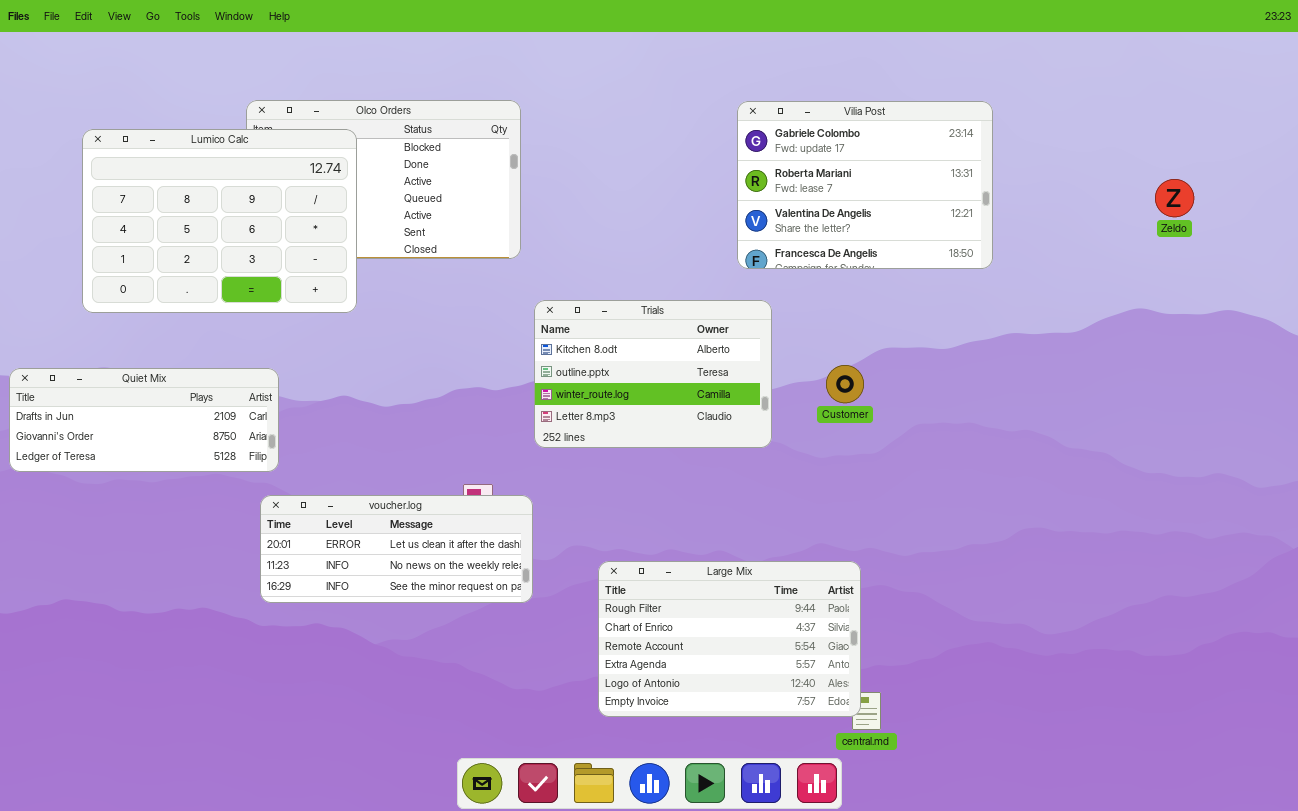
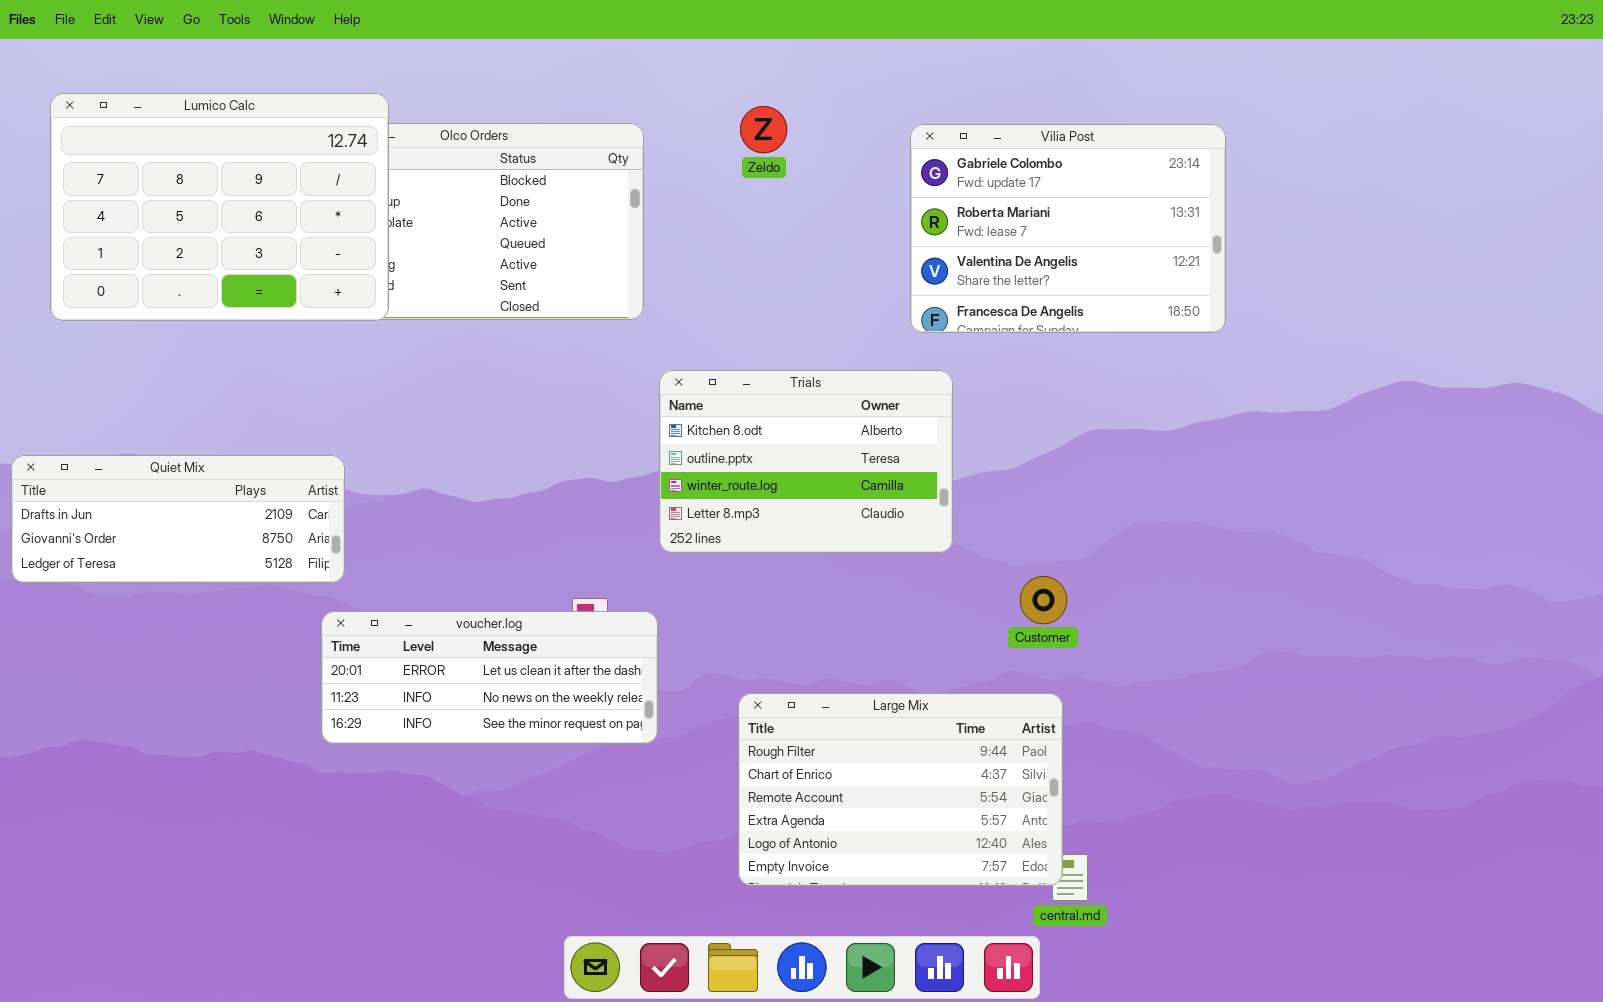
Lumico Calc: [82,129,357,313] -> [50,93,389,321], moved
Zeldo: [1155,179,1194,217] -> [740,106,787,153], moved
Customer: [826,365,864,403] -> [1020,576,1067,624], moved

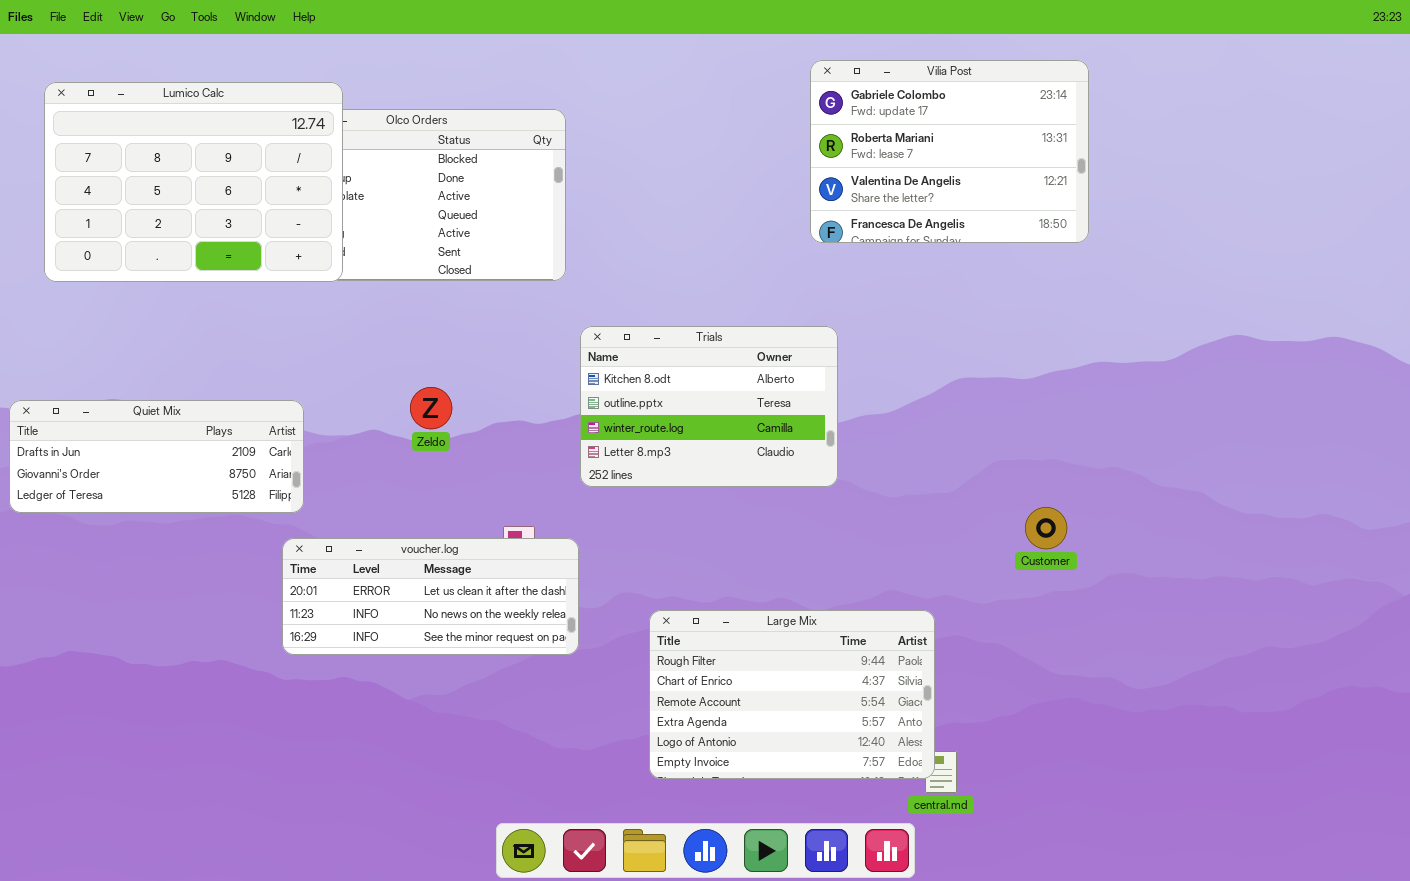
Zeldo: [740,106,787,153] -> [410,387,452,429], moved
Vilia Post: [910,124,1226,333] -> [810,60,1089,243], moved
Customer: [1020,576,1067,624] -> [1025,507,1067,549], moved

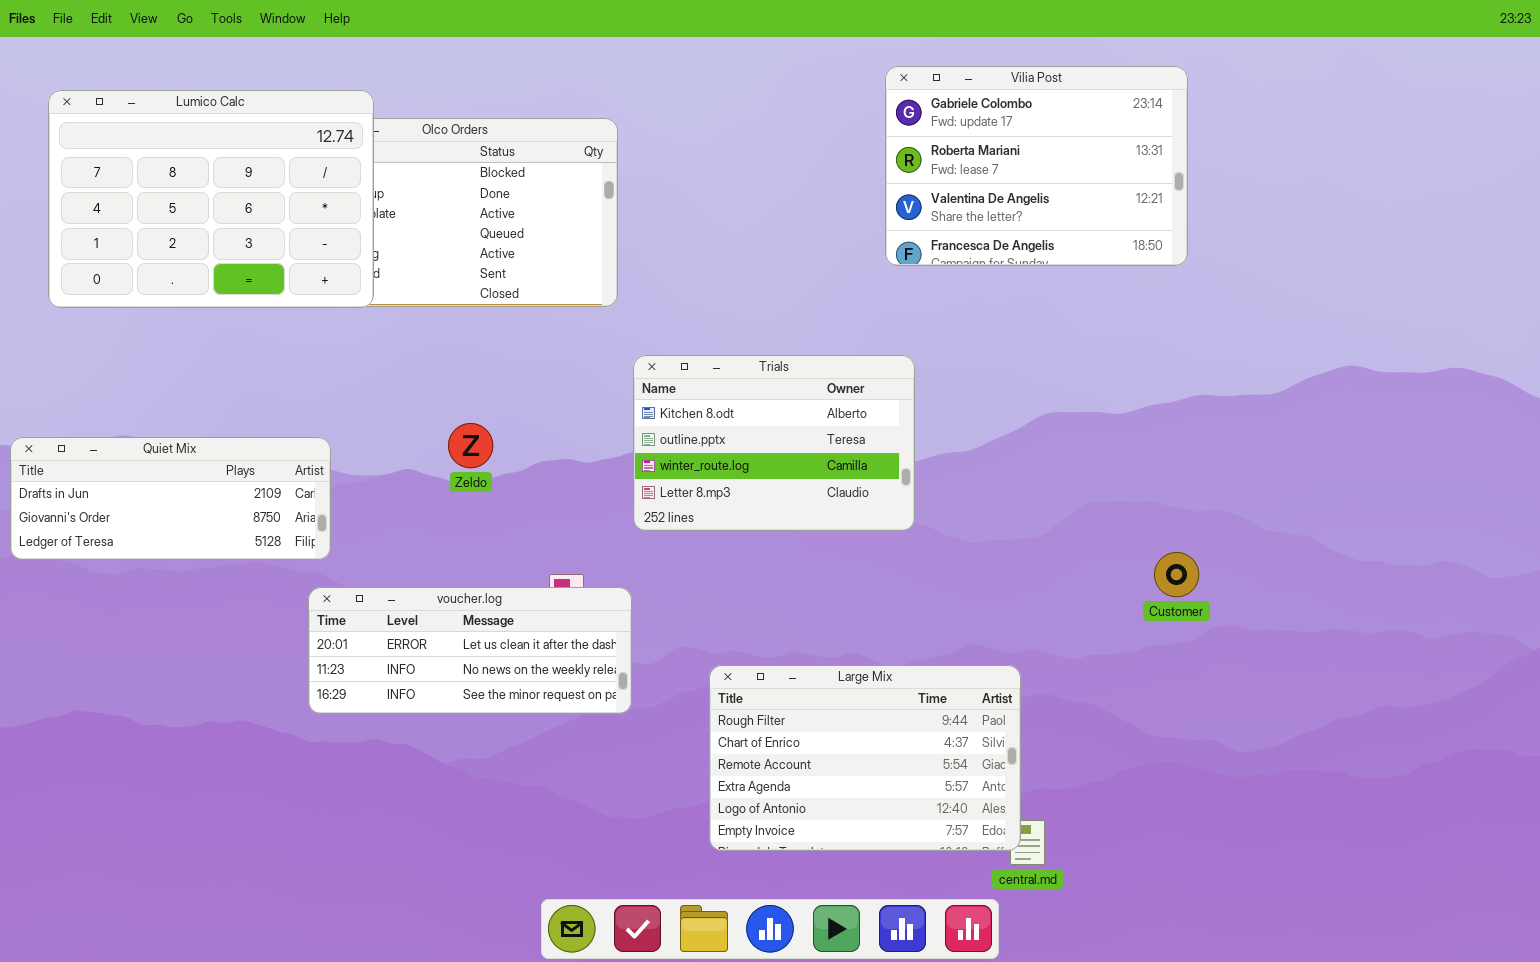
Customer: [1025,507,1067,549] -> [1154,552,1199,597], moved

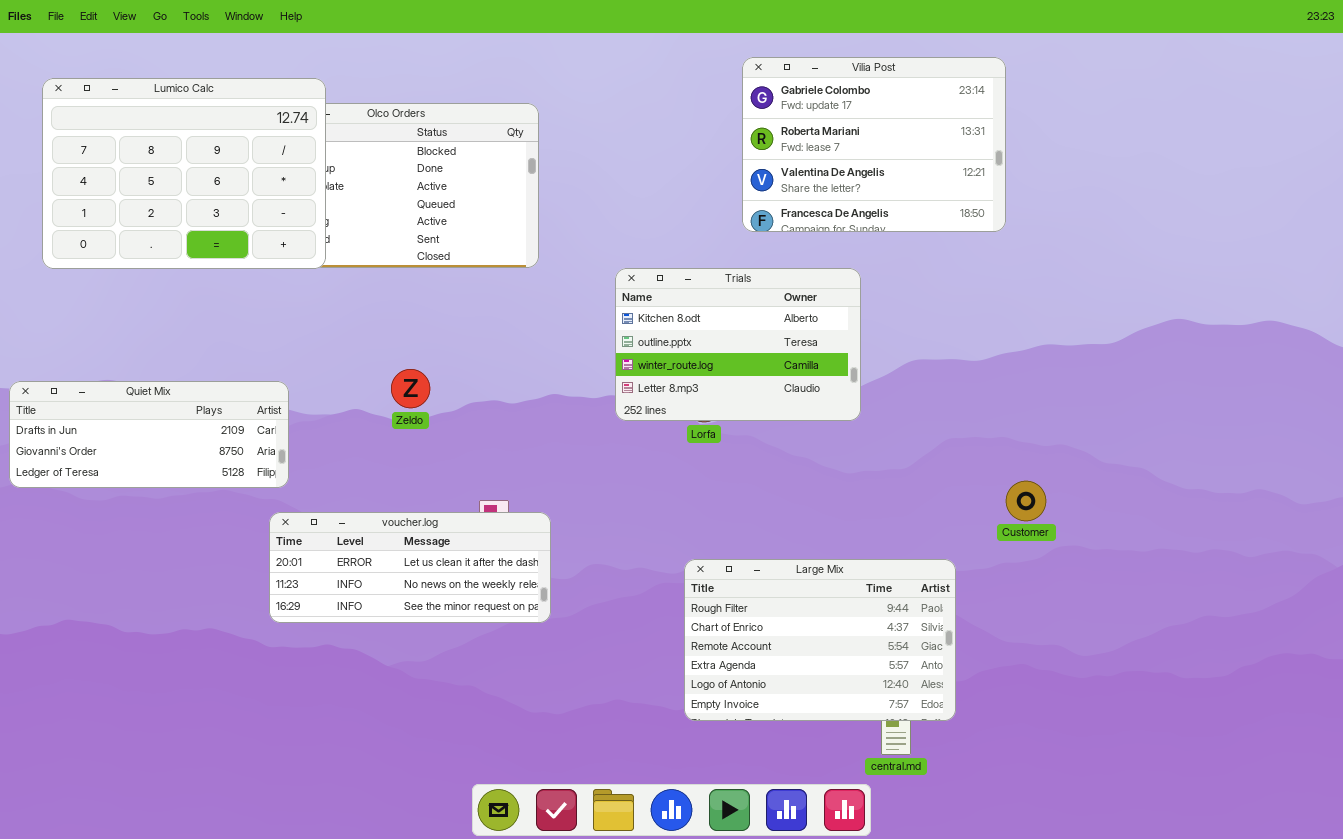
Vilia Post: [885,66,1188,266] -> [742,57,1006,232], moved
Trials: [633,355,915,531] -> [615,268,861,421], moved
Large Mix: [709,665,1021,851] -> [684,559,956,721], moved

